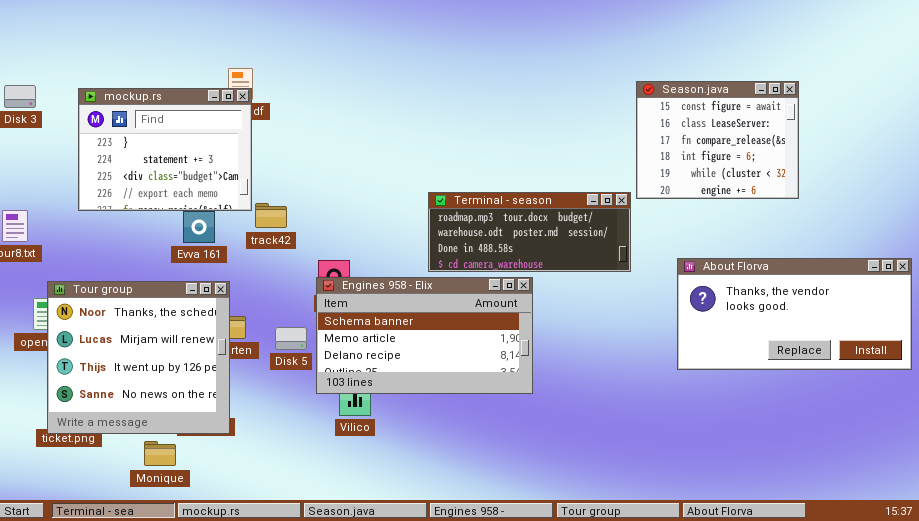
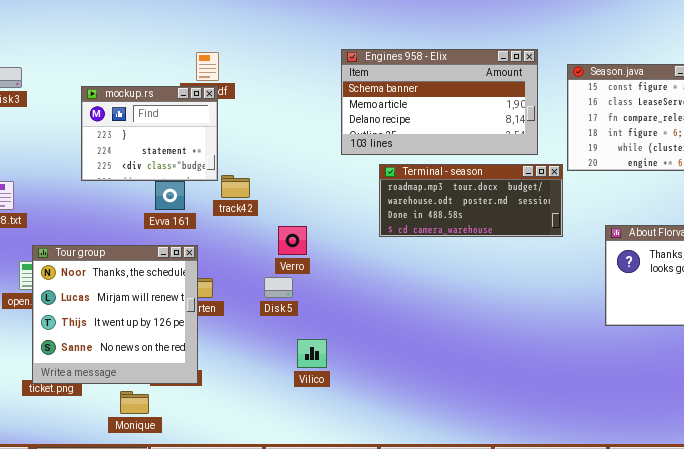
mockup.rs: [78,88,252,211] -> [81,86,218,181], resized
Engines 958 - Elix: [316,277,533,394] -> [341,49,538,155], moved
Disk 5: [275,327,307,350] -> [264,277,293,298], moved

